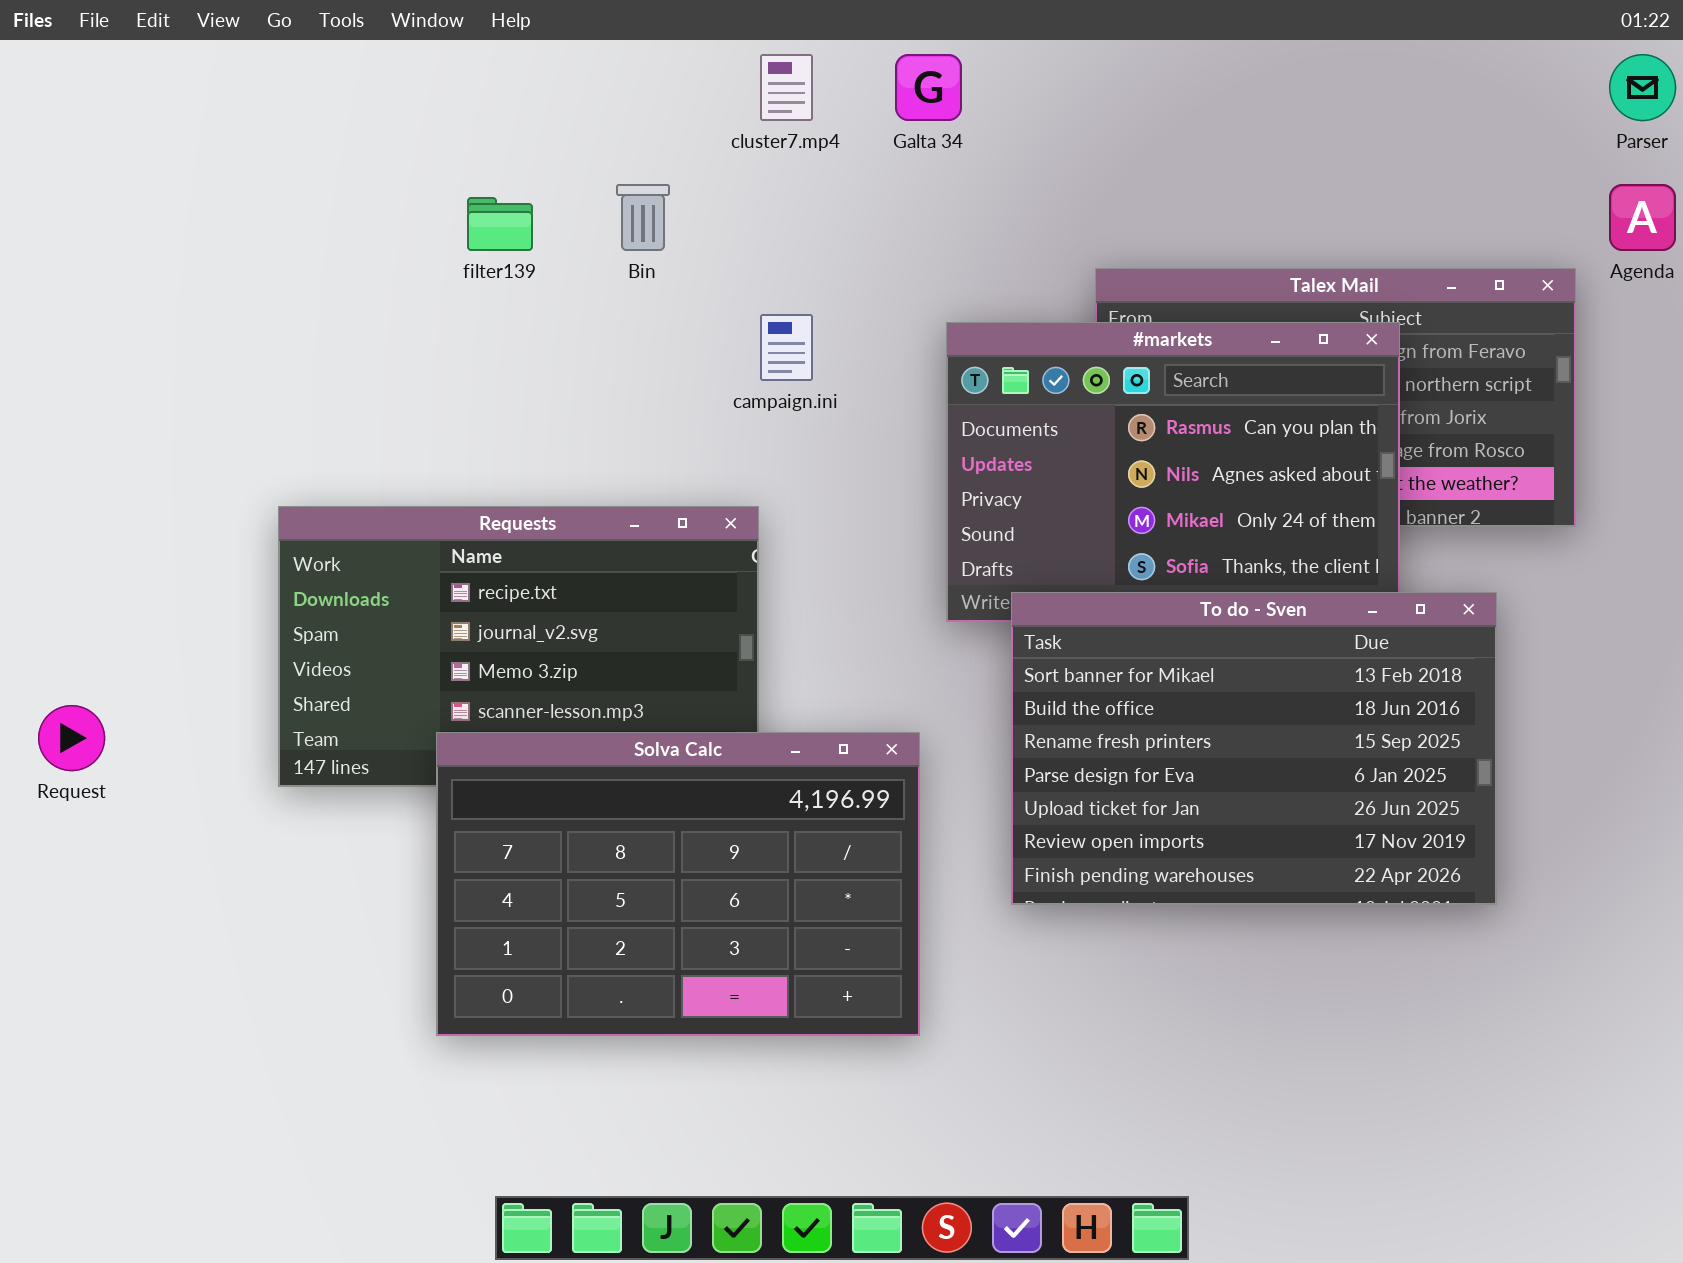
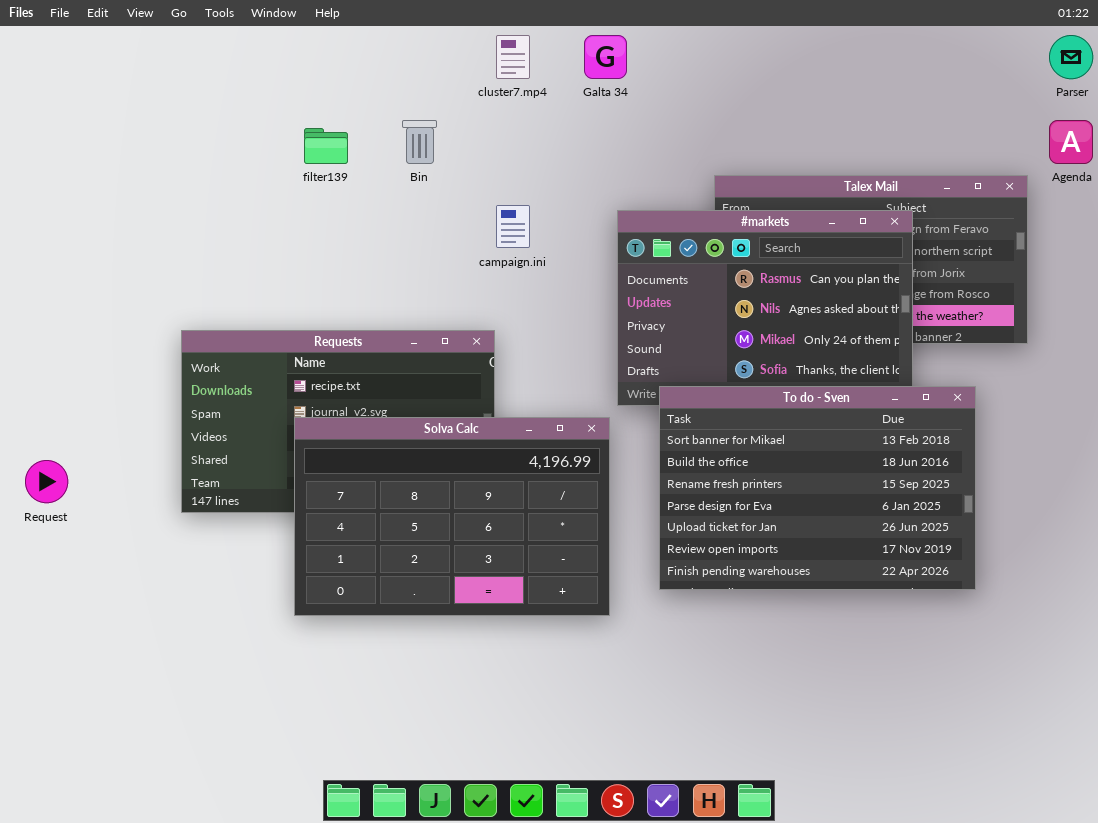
Solva Calc: [436,732,920,1036] -> [294,417,610,616], moved

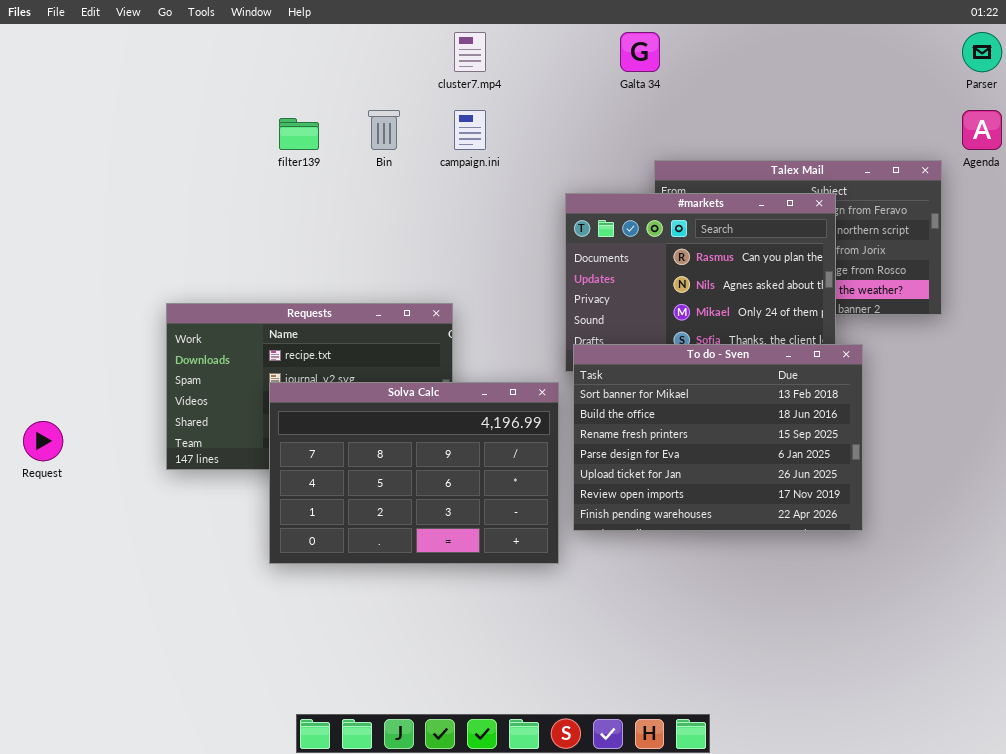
Galta 34: [584,35,627,79] -> [620,32,660,72], moved
campaign.ini: [496,205,530,248] -> [454,110,486,150], moved
To do - Sven: [659,386,976,590] -> [573,344,863,531], moved

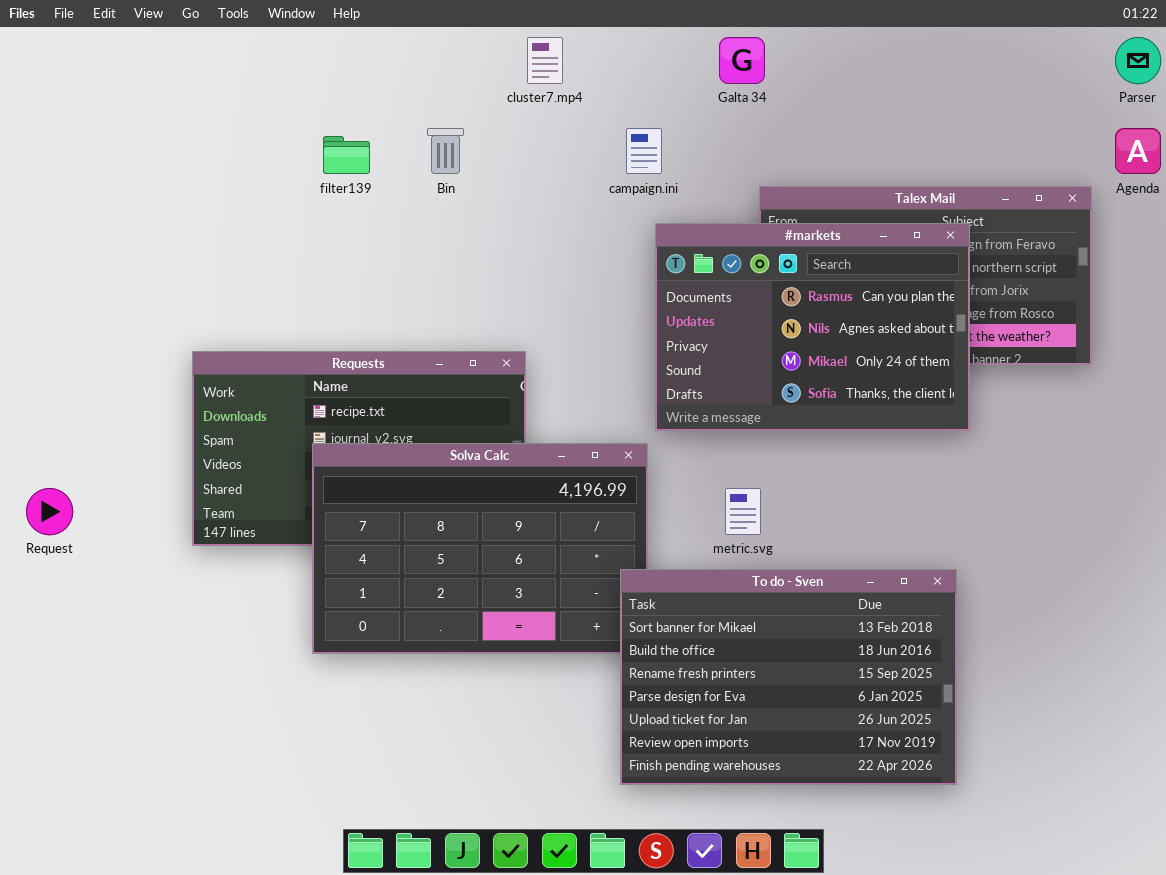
campaign.ini: [454,110,486,150] -> [626,128,662,174], moved
To do - Sven: [573,344,863,531] -> [620,569,957,785], moved

